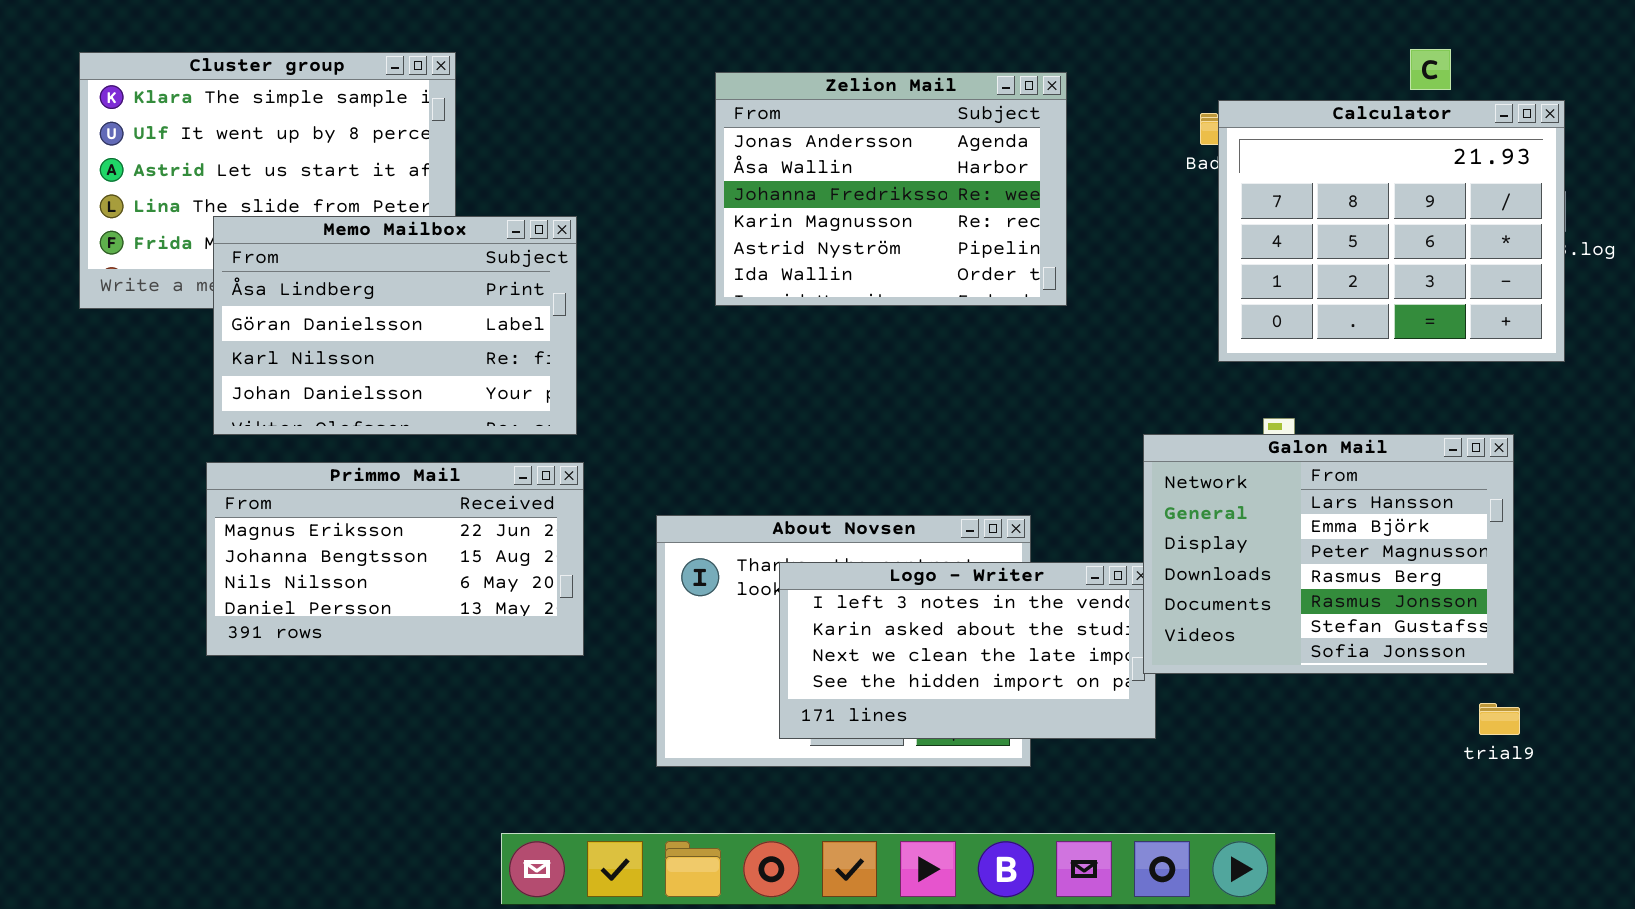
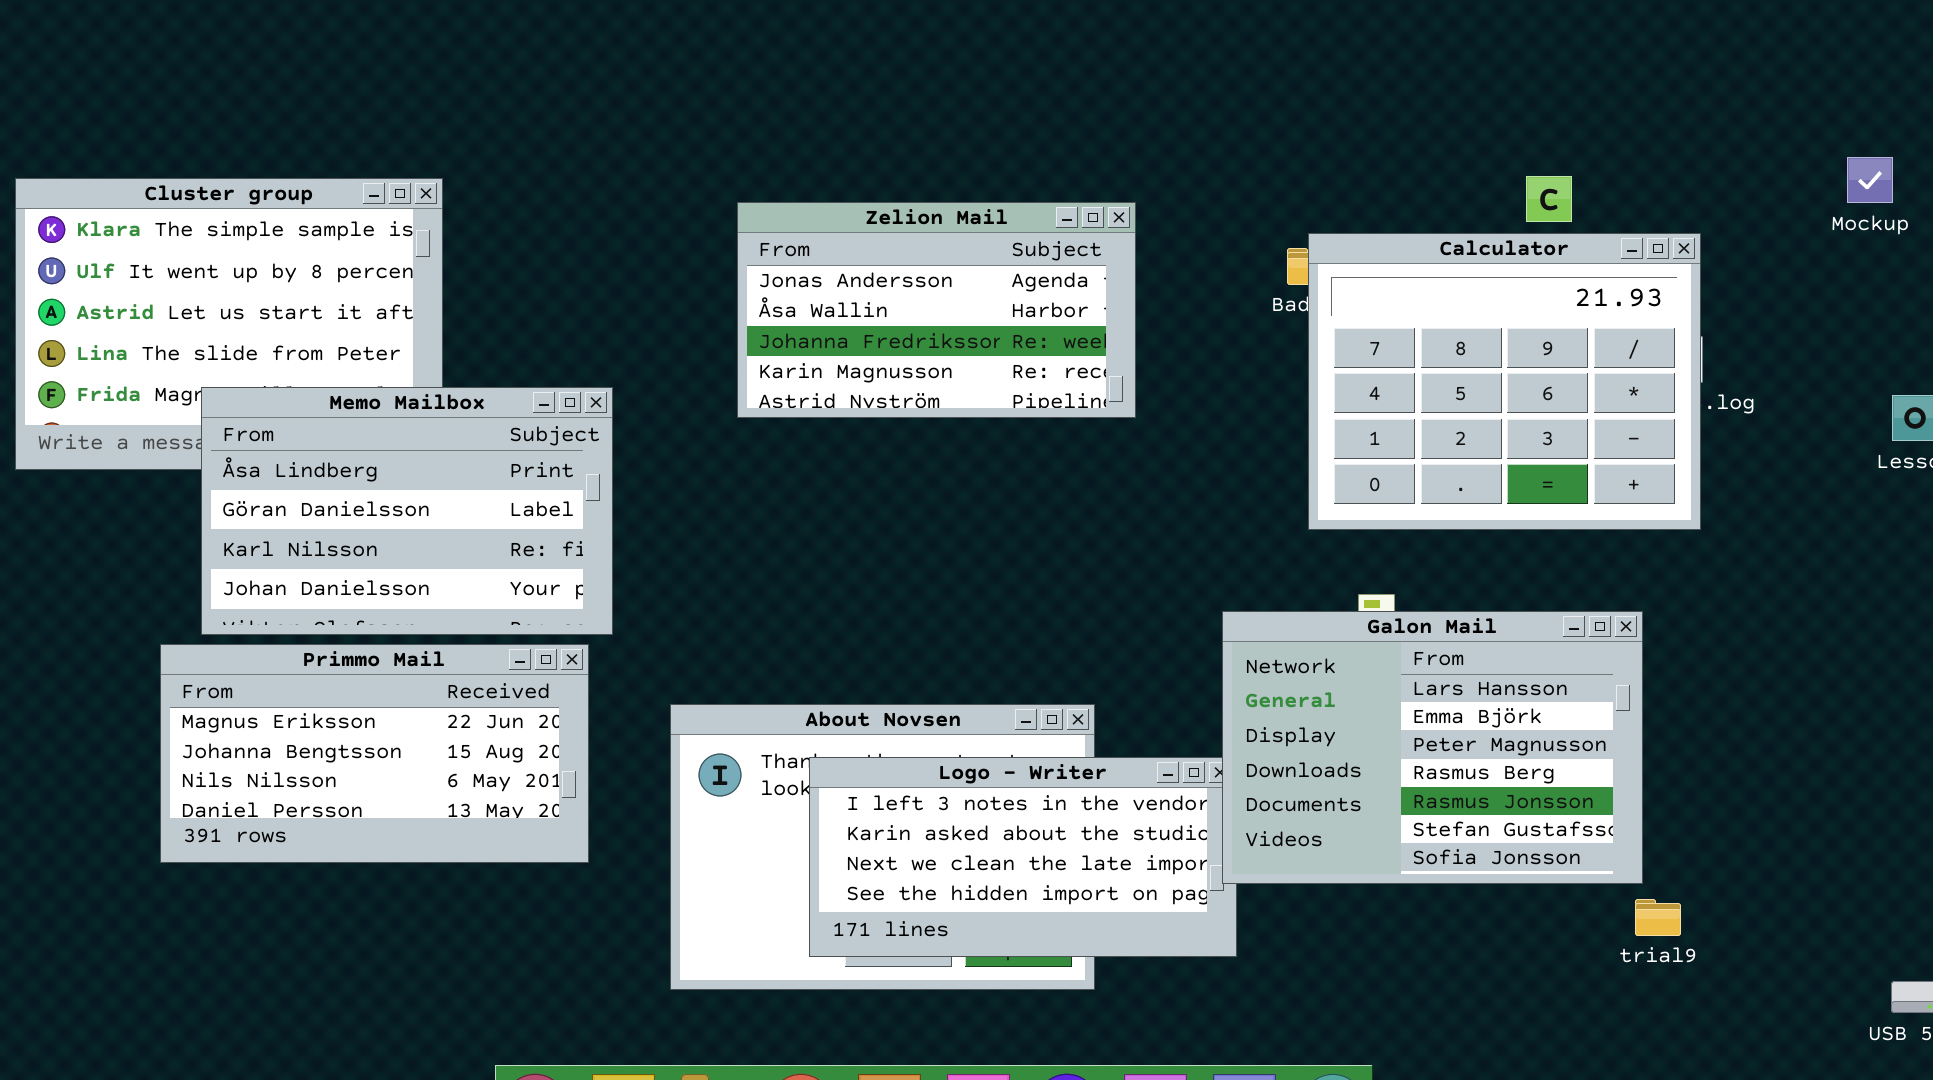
Zelion Mail: [715,72,1067,306] -> [737,202,1136,418], resized
Memo Mailbox: [213,216,577,435] -> [201,387,613,635], moved
trial9: [1479,703,1520,735] -> [1635,899,1681,936], moved

